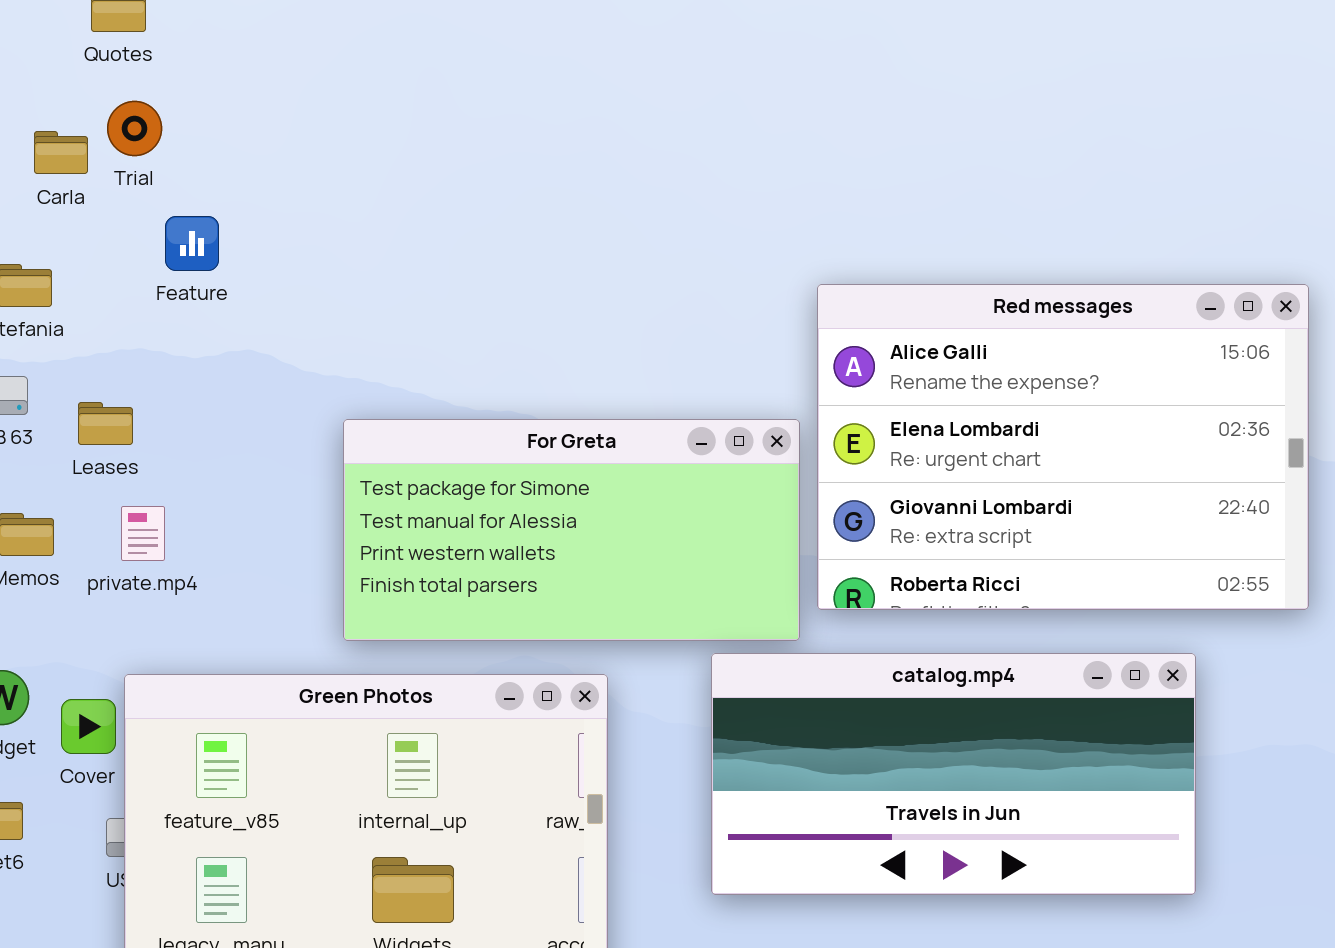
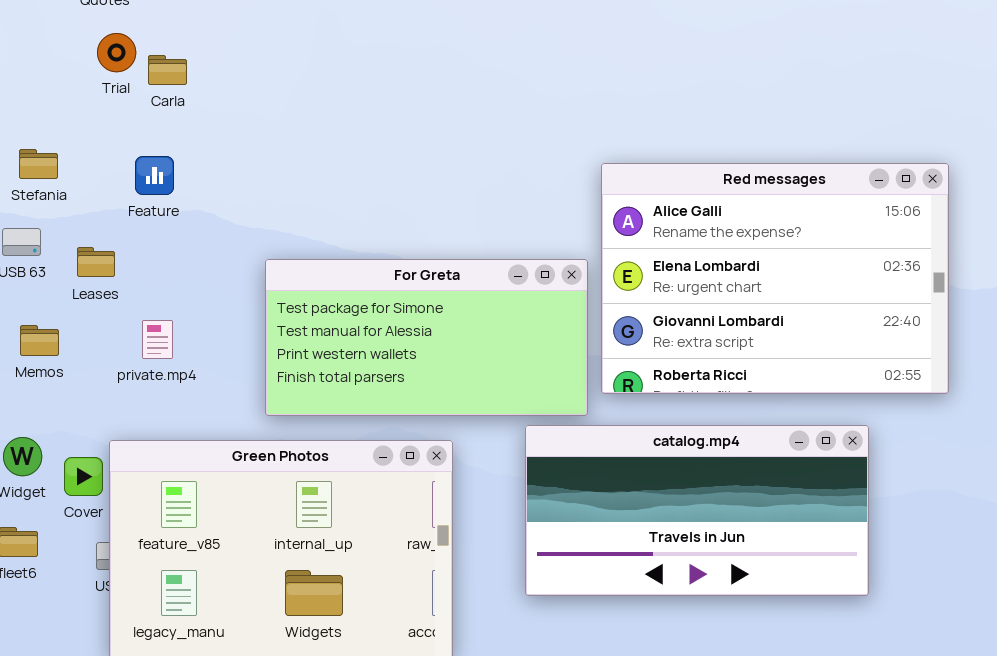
Carla: [34,131,88,174] -> [148,55,187,85], moved
Feature: [165,216,219,271] -> [135,156,174,195], moved
private.mp4: [121,506,165,561] -> [142,320,173,359], moved

